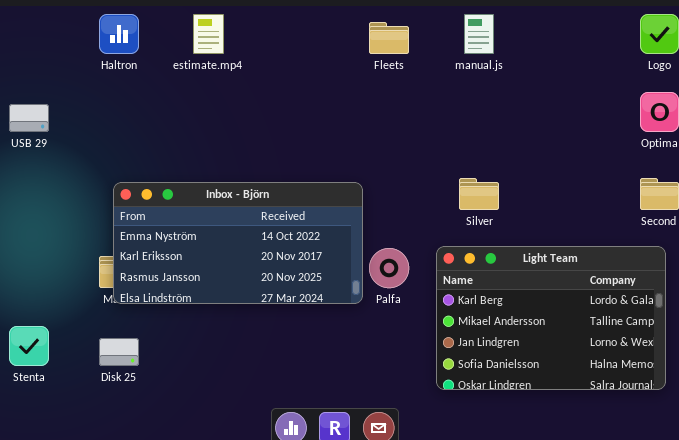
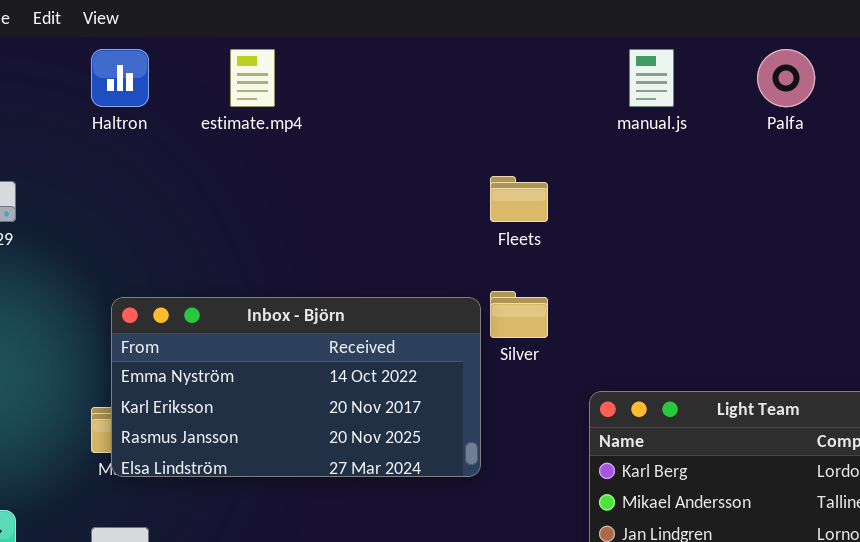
Fleets: [369,22,409,54] -> [490,176,548,222], moved
Silver: [459,178,499,210] -> [490,291,548,338], moved
Palfa: [369,248,409,288] -> [757,49,815,107], moved

